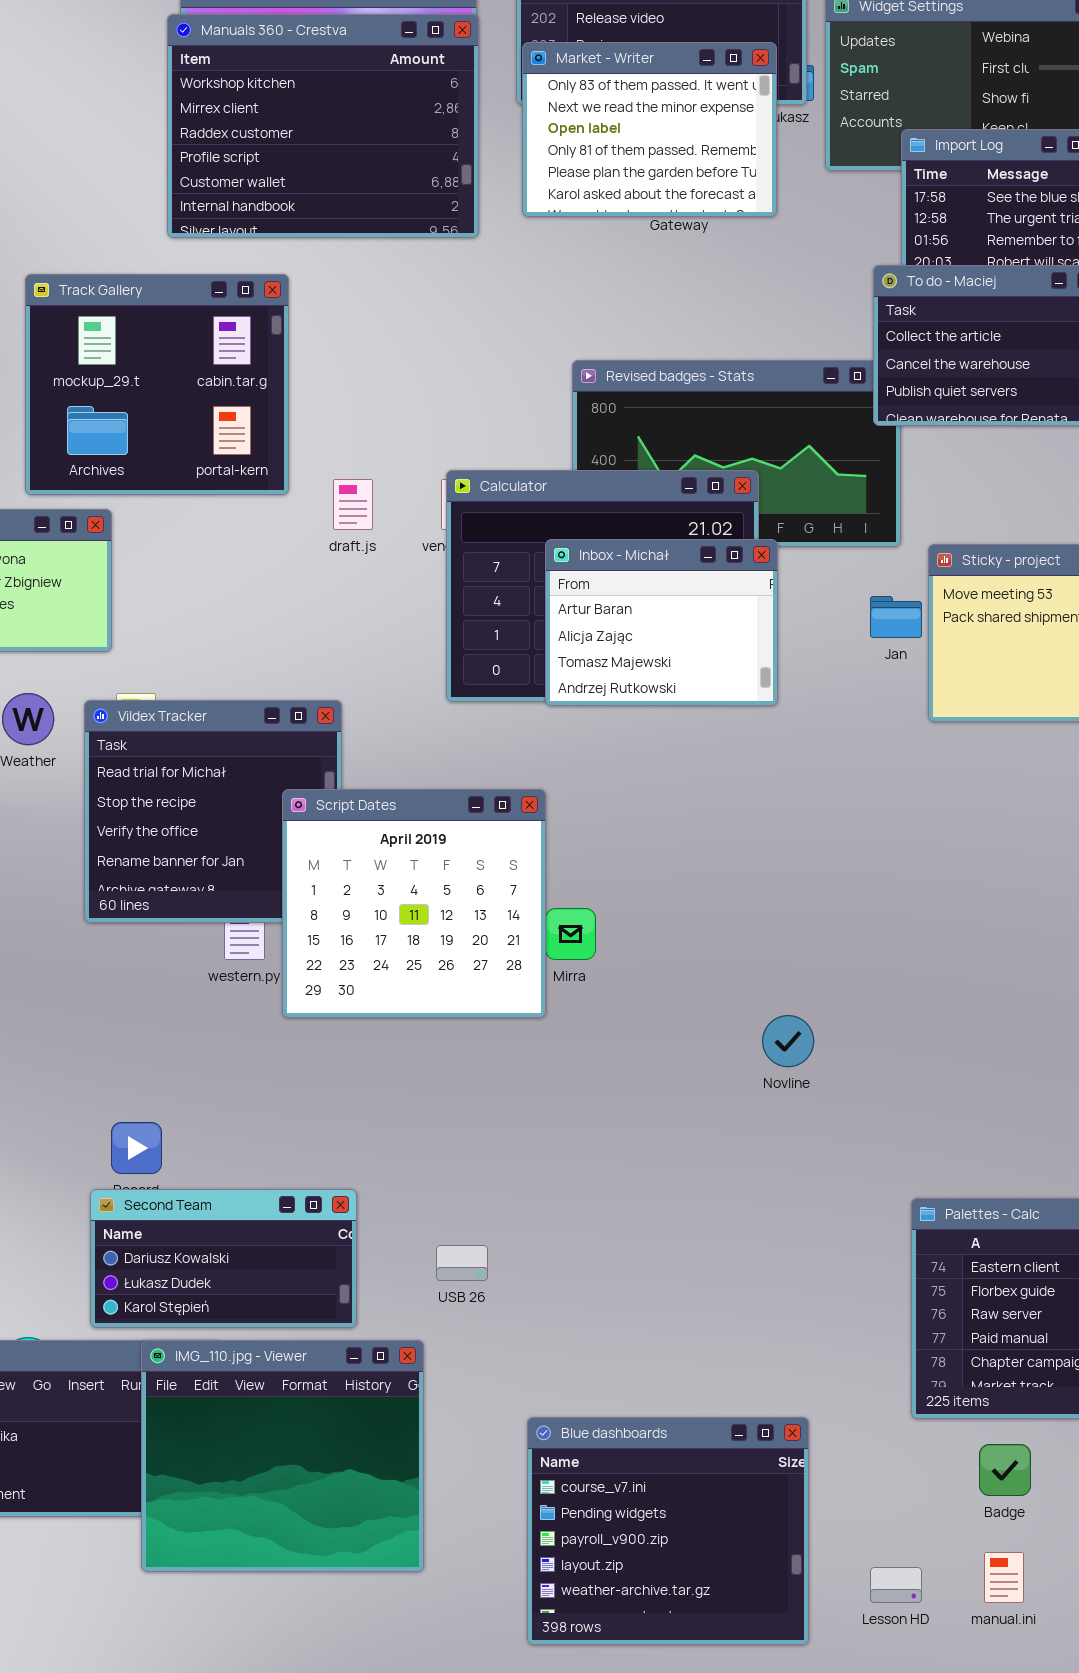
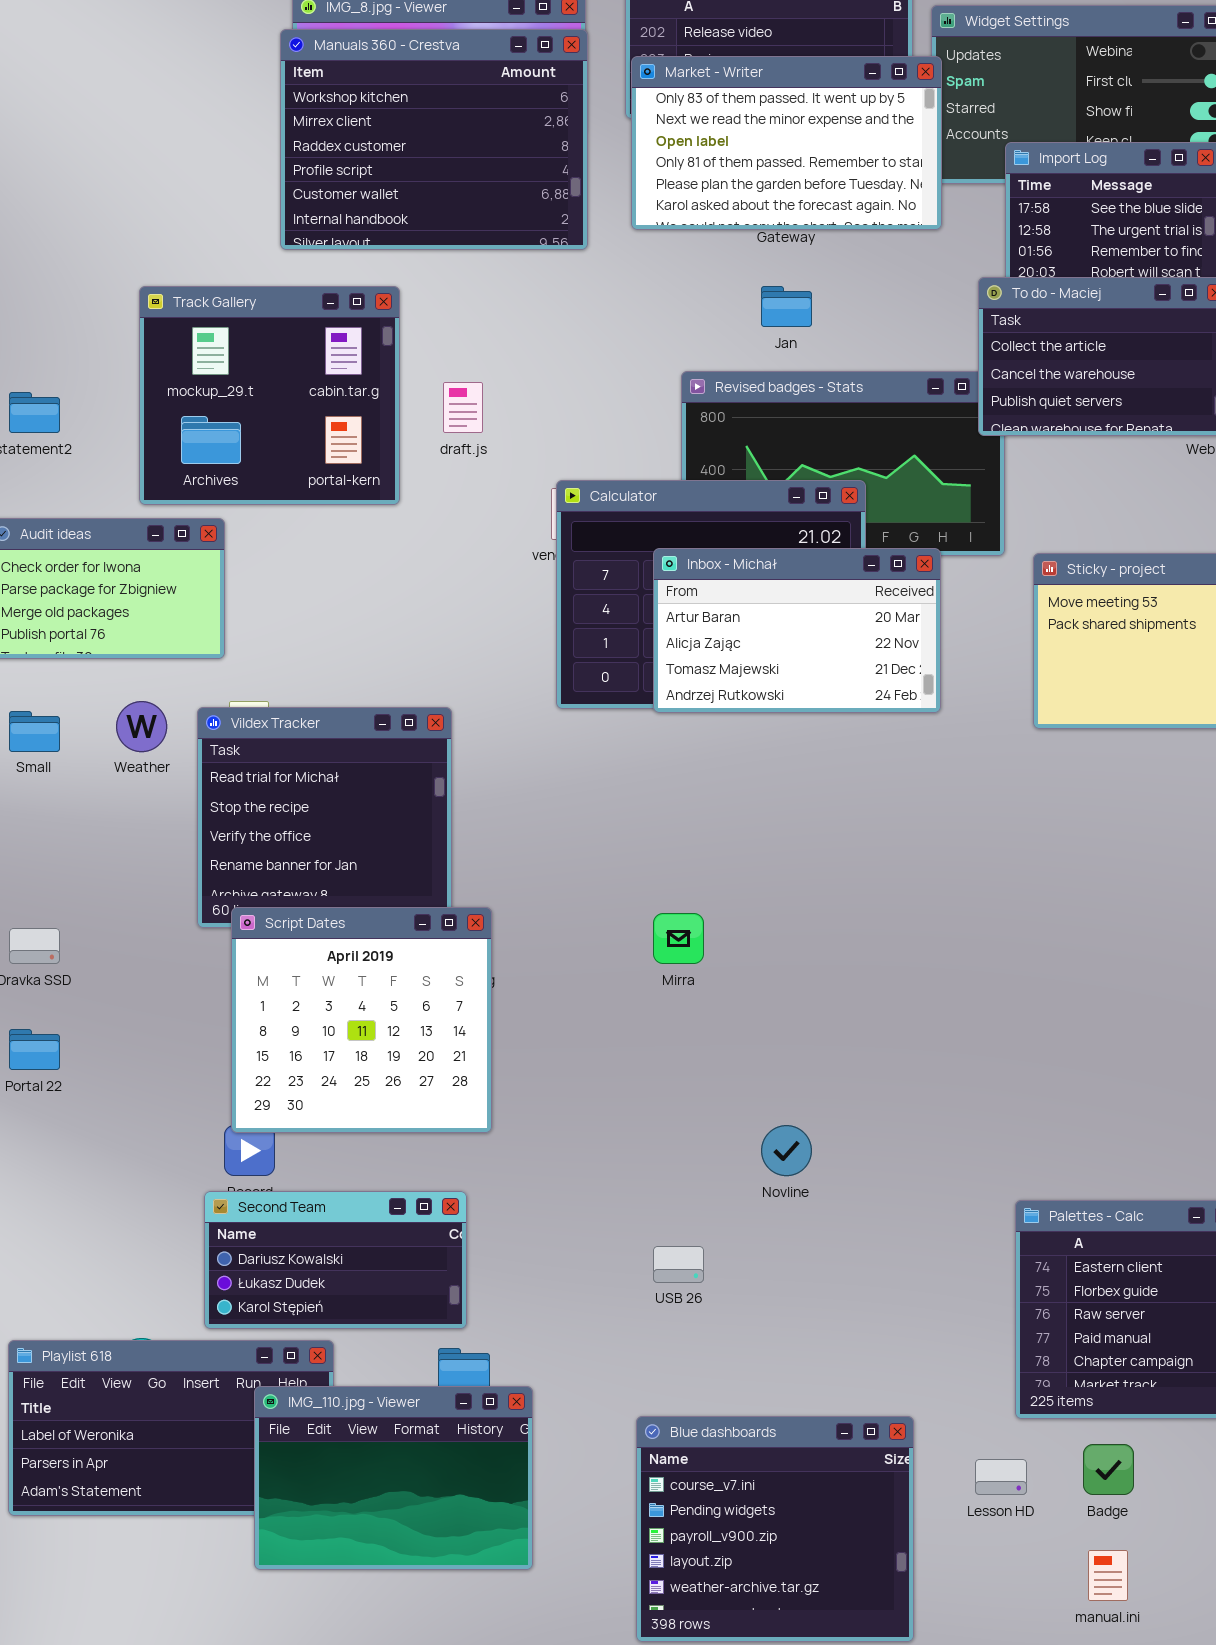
Market - Writer: [522,42,777,217] -> [631,56,942,230], resized
draft.js: [333,479,373,530] -> [443,382,483,433], moved
Inbox - Michał: [545,539,778,706] -> [653,548,941,713], resized
Jan: [870,596,922,638] -> [761,286,812,327], moved
Script Dates: [282,789,546,1018] -> [231,907,492,1133], moved
Novline: [762,1015,814,1067] -> [761,1125,812,1176], moved
USB 26: [436,1245,488,1281] -> [653,1246,704,1283], moved
IMG_110.jpg - Viewer: [141,1340,424,1572] -> [254,1386,533,1570], resized
Lesson HD: [870,1567,922,1603] -> [975,1459,1027,1495], moved

